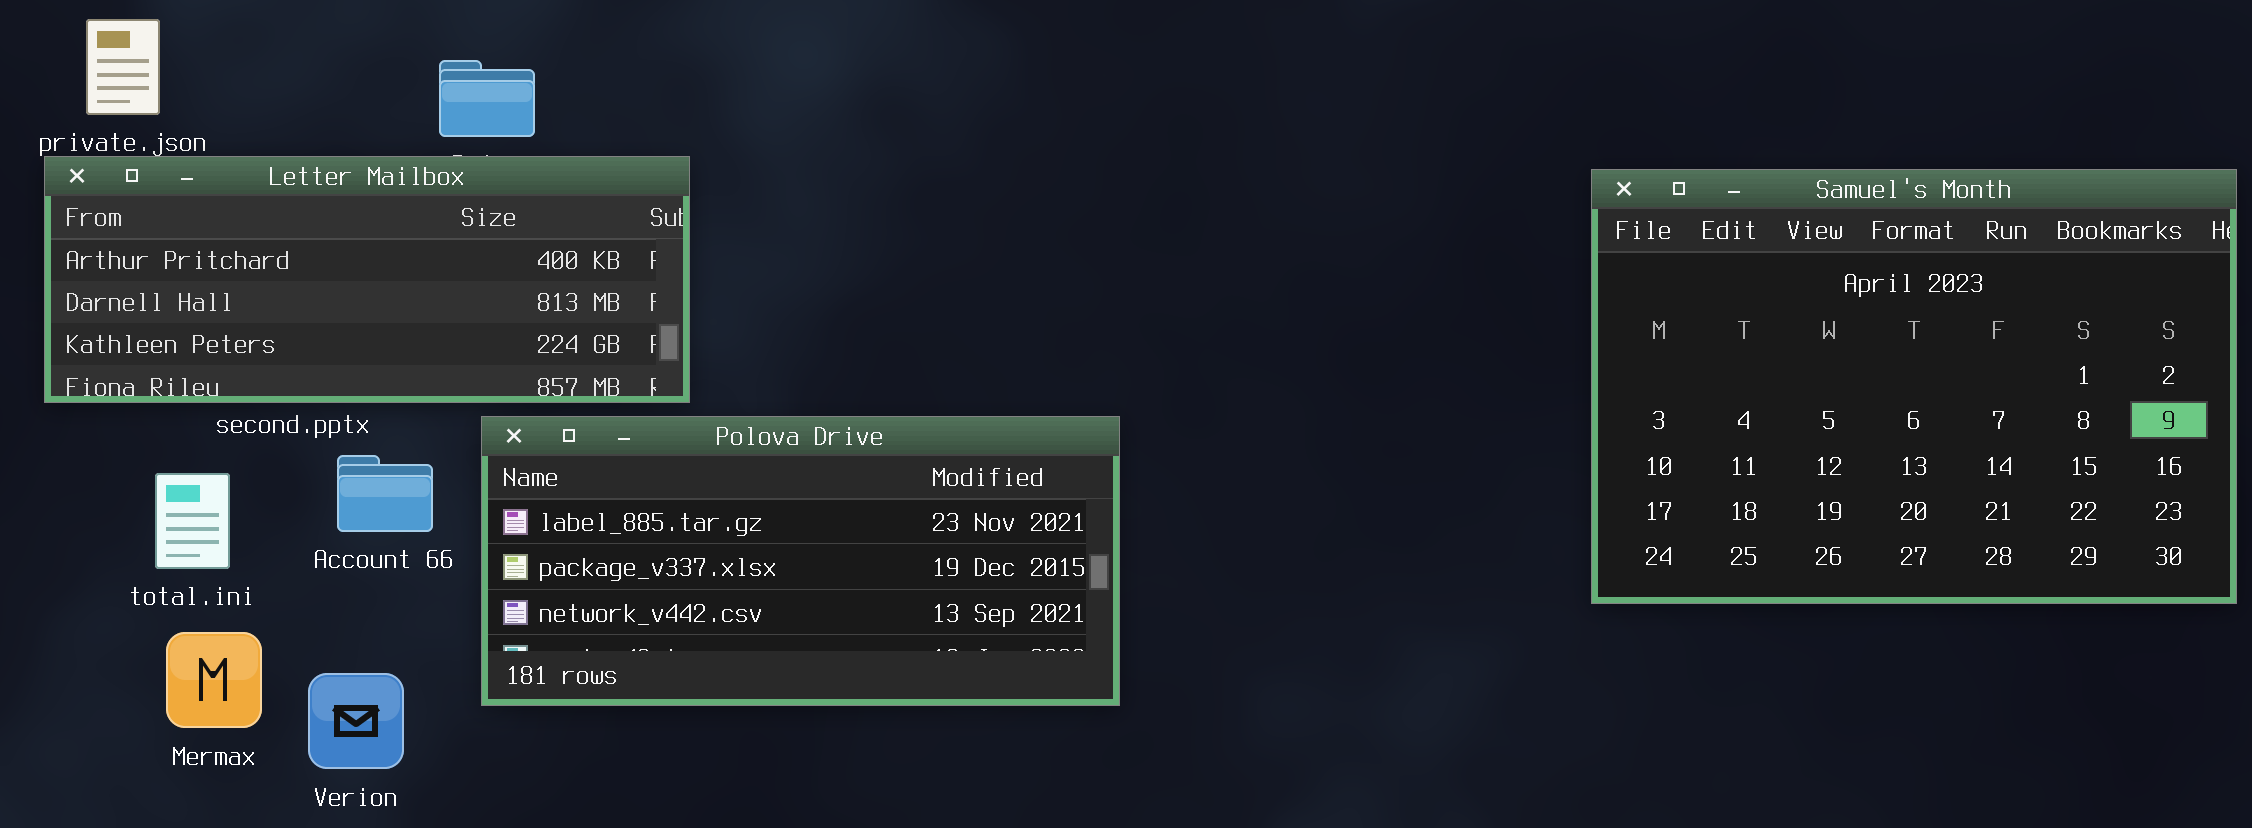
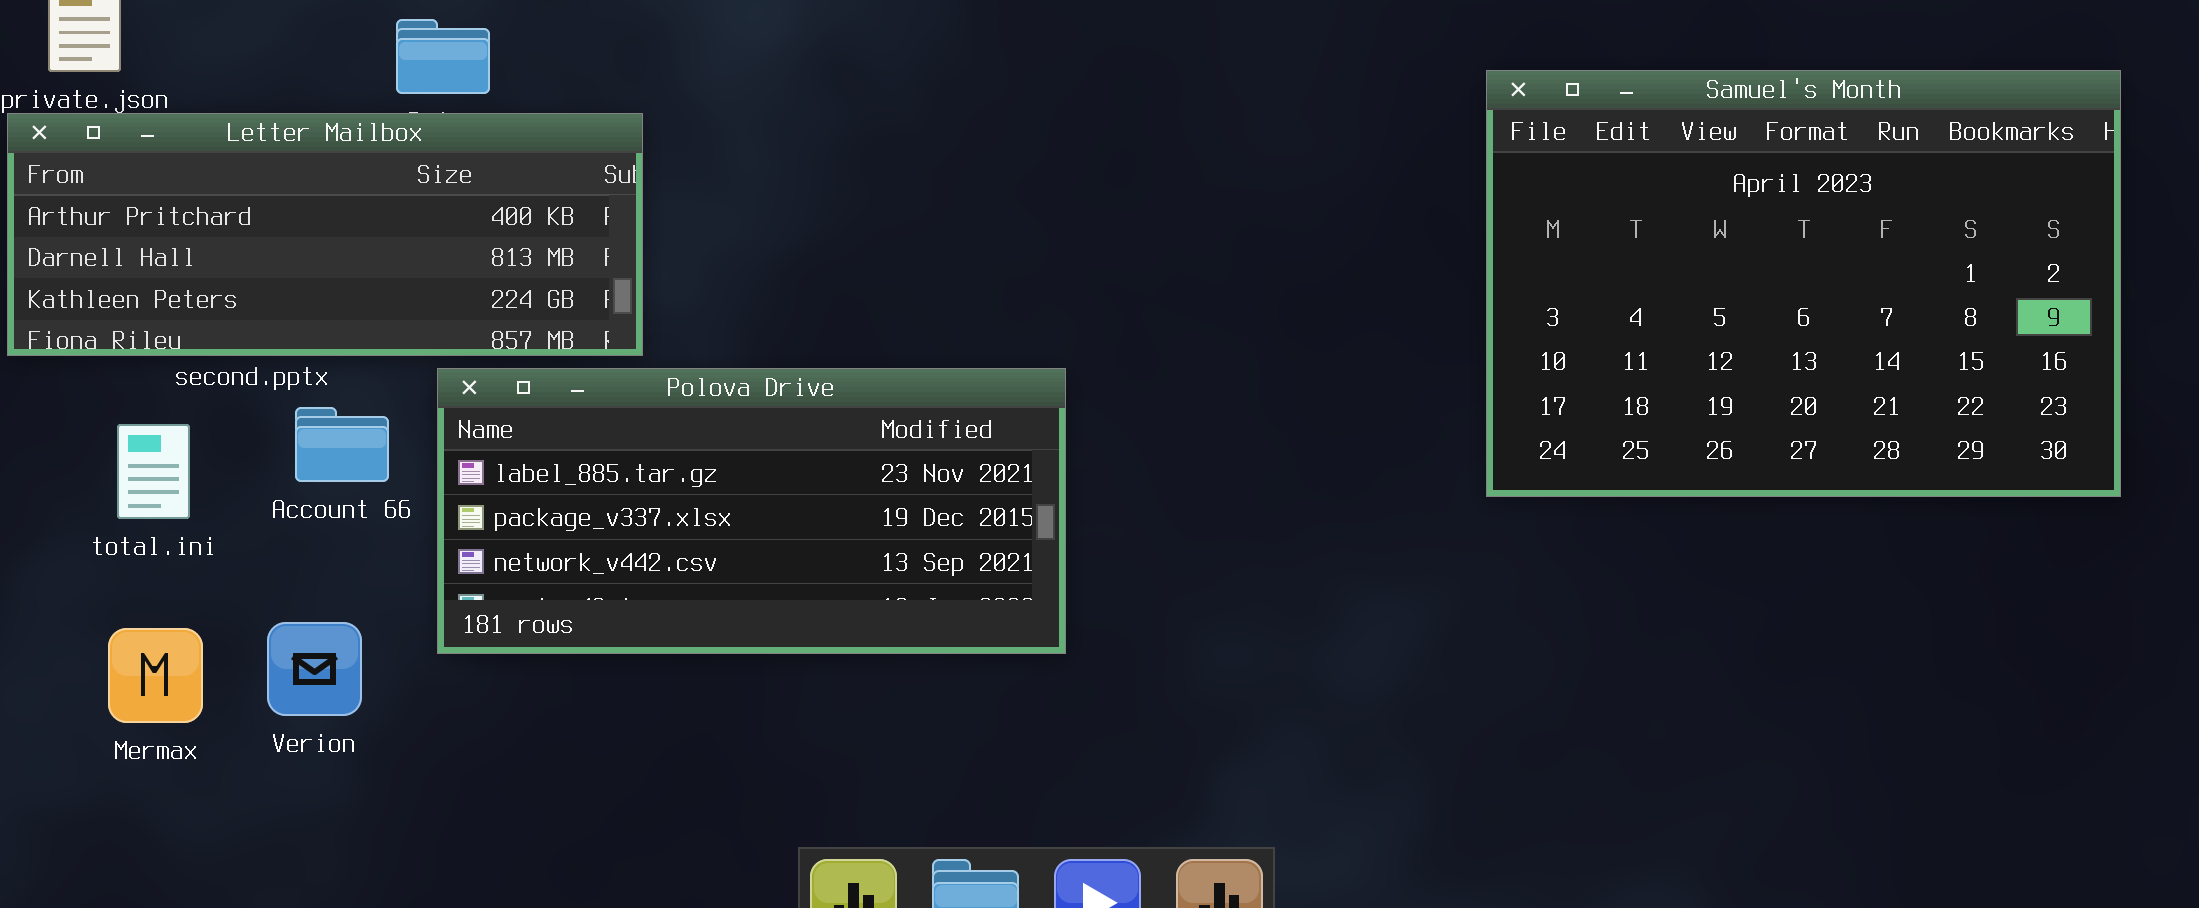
Samuel's Month: [1591,169,2237,604] -> [1486,70,2121,497], moved
Mermax: [166,632,262,728] -> [108,628,203,723], moved

